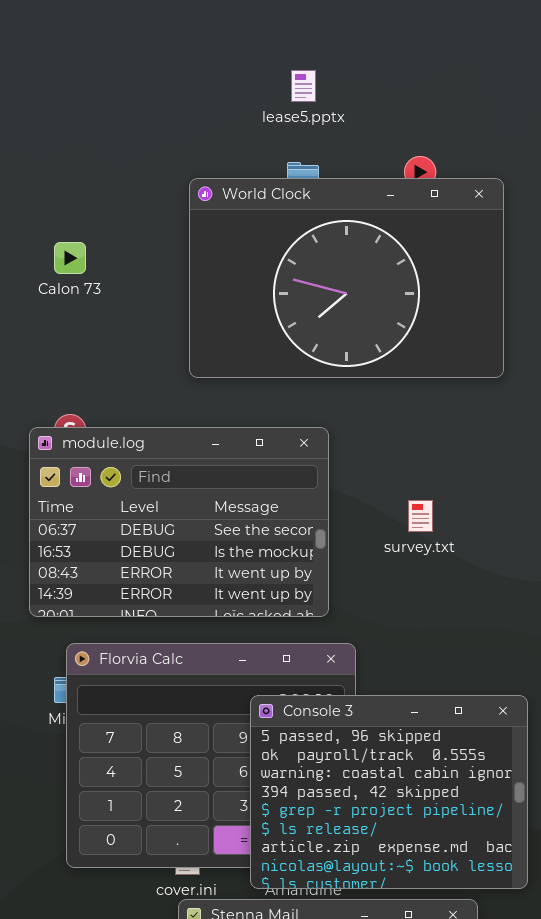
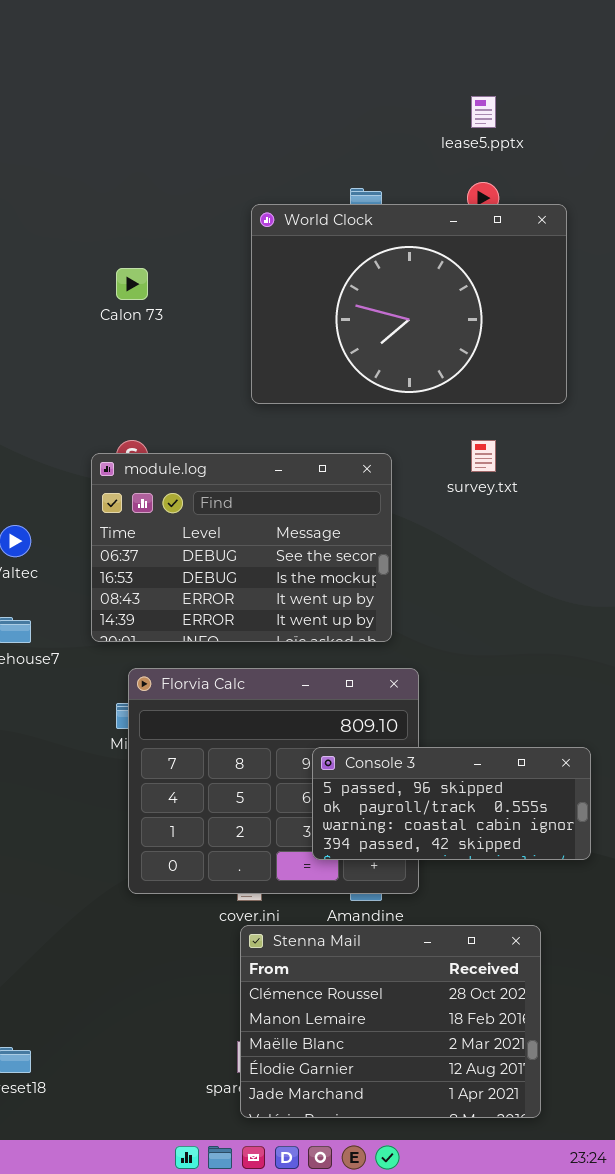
lease5.pptx: [291,70,316,102] -> [471,96,496,128], moved
survey.txt: [408,500,433,532] -> [471,440,496,472], moved
Console 3: [250,695,528,889] -> [312,747,591,860], moved, resized

